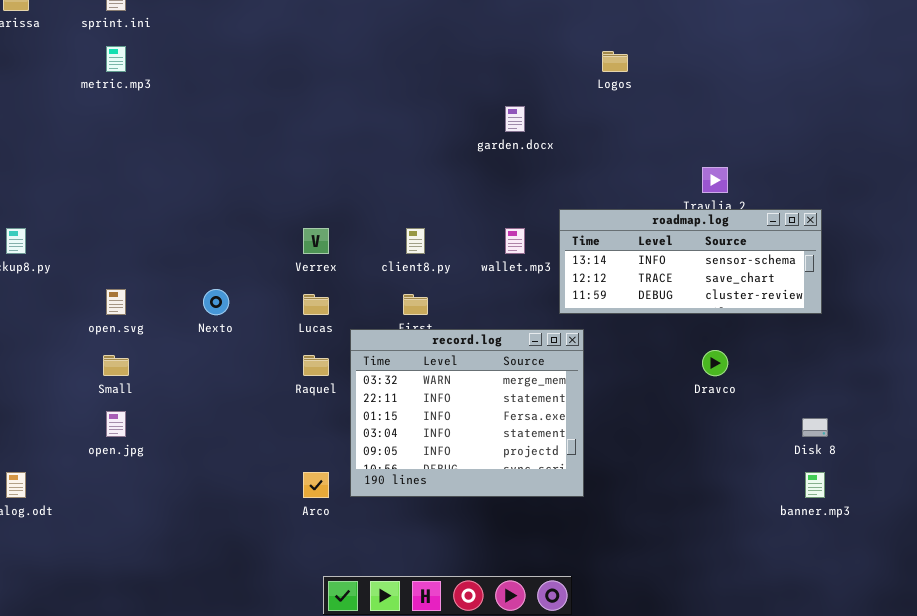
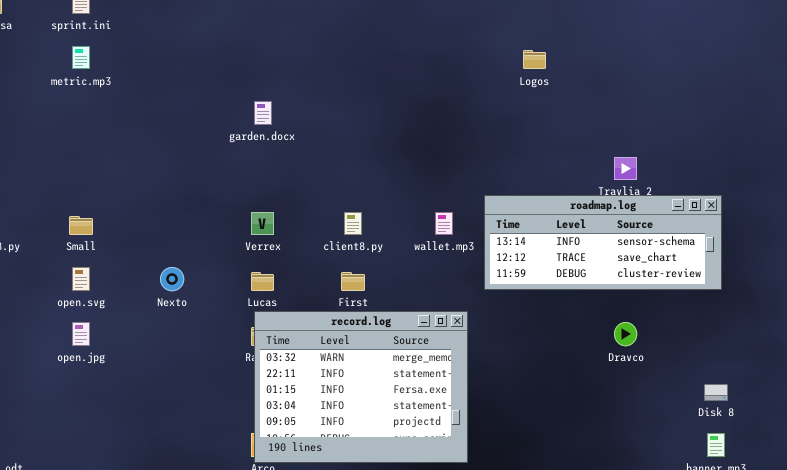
garden.docx: [505,106,525,132] -> [254,101,272,125], moved
record.log: [350,329,584,497] -> [254,311,468,463], moved
Small: [103,355,129,376] -> [69,216,93,235], moved
open.jpg: [106,411,126,437] -> [72,322,90,346], moved

